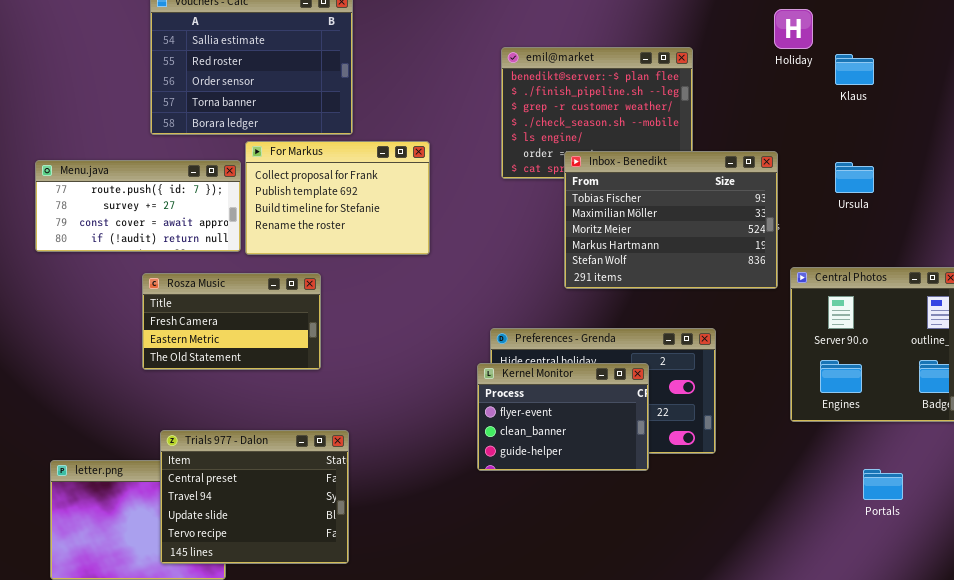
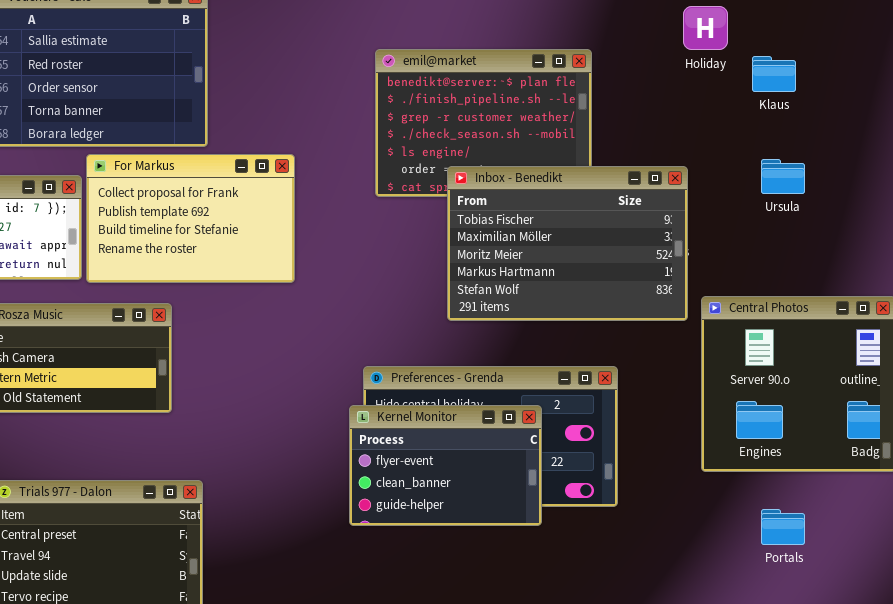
Ursula: [835,162,874,193] -> [761,159,805,194], moved
Portals: [863,469,903,500] -> [761,509,805,545], moved

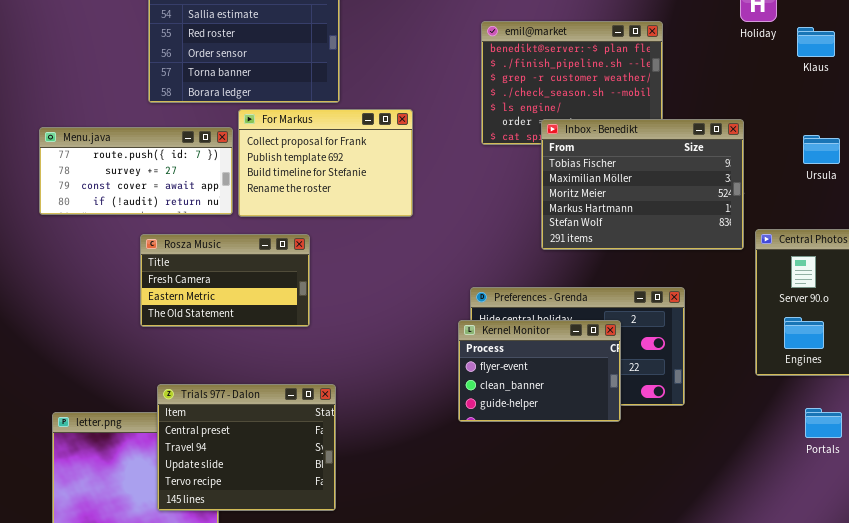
Ursula: [761,159,805,194] -> [803,135,840,164], moved

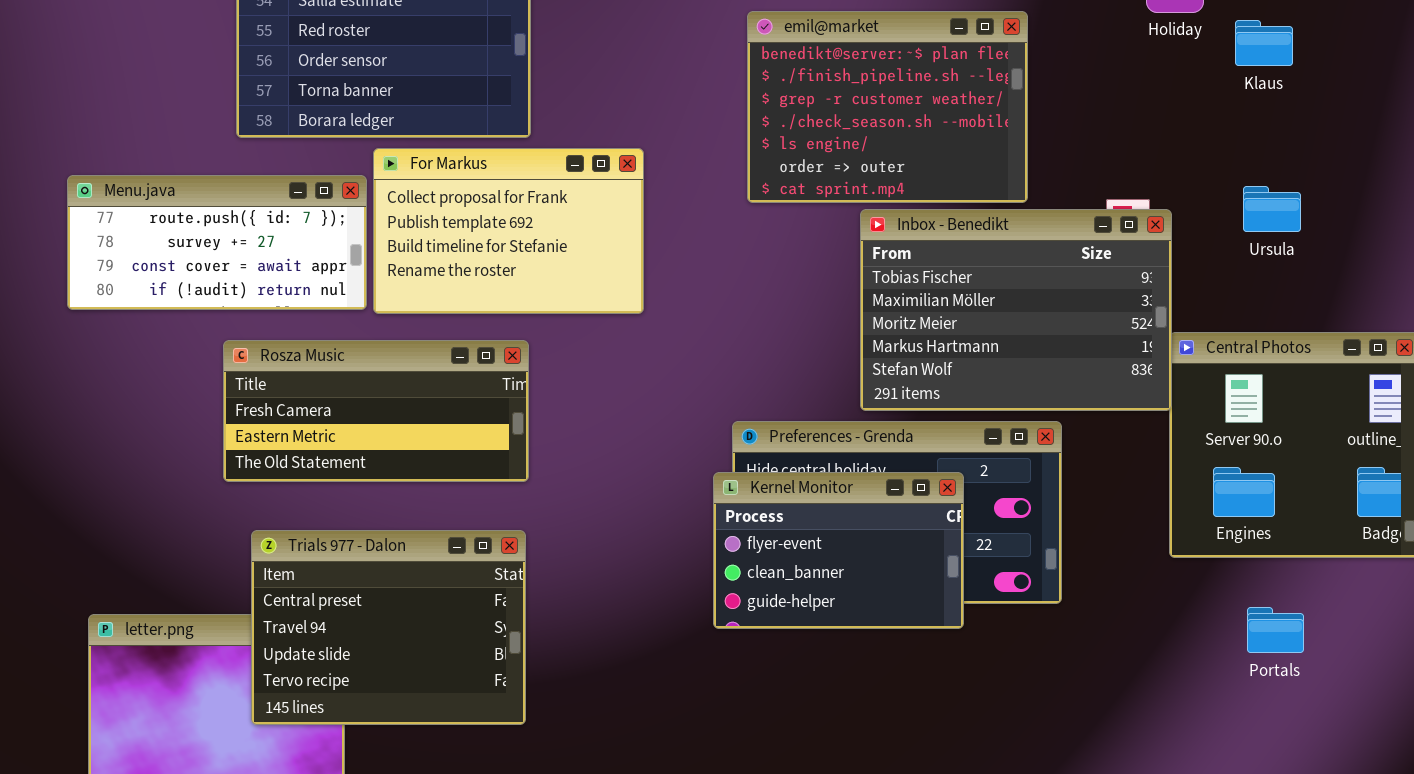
Inbox - Benedikt: [541,119,744,250] -> [860,209,1172,411], moved
Rosza Music: [140,234,310,327] -> [223,340,529,482], resized
Trials 977 - Dalon: [157,384,336,511] -> [251,530,526,725], moved

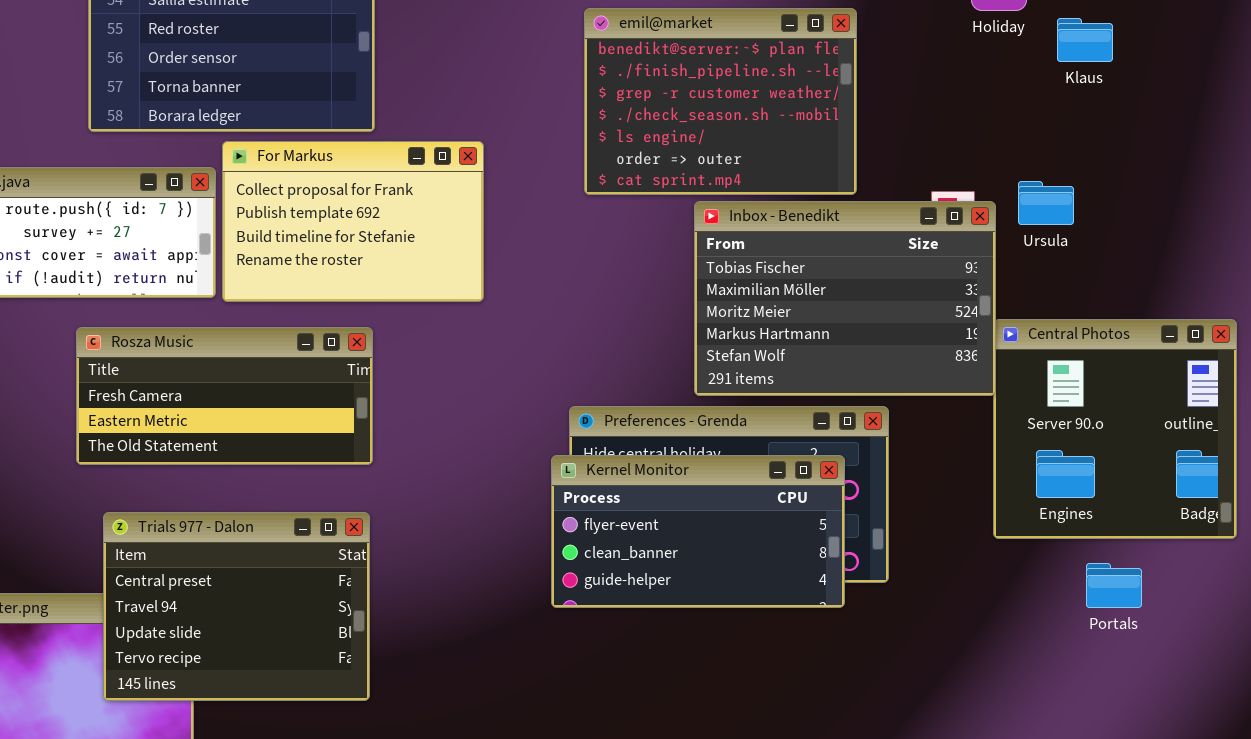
Ursula: [1243,186,1301,232] -> [1018,181,1074,225], moved
Kernel Monitor: [713,472,964,629] -> [551,455,845,608], resized
Portals: [1247,607,1304,653] -> [1086,563,1142,608], moved

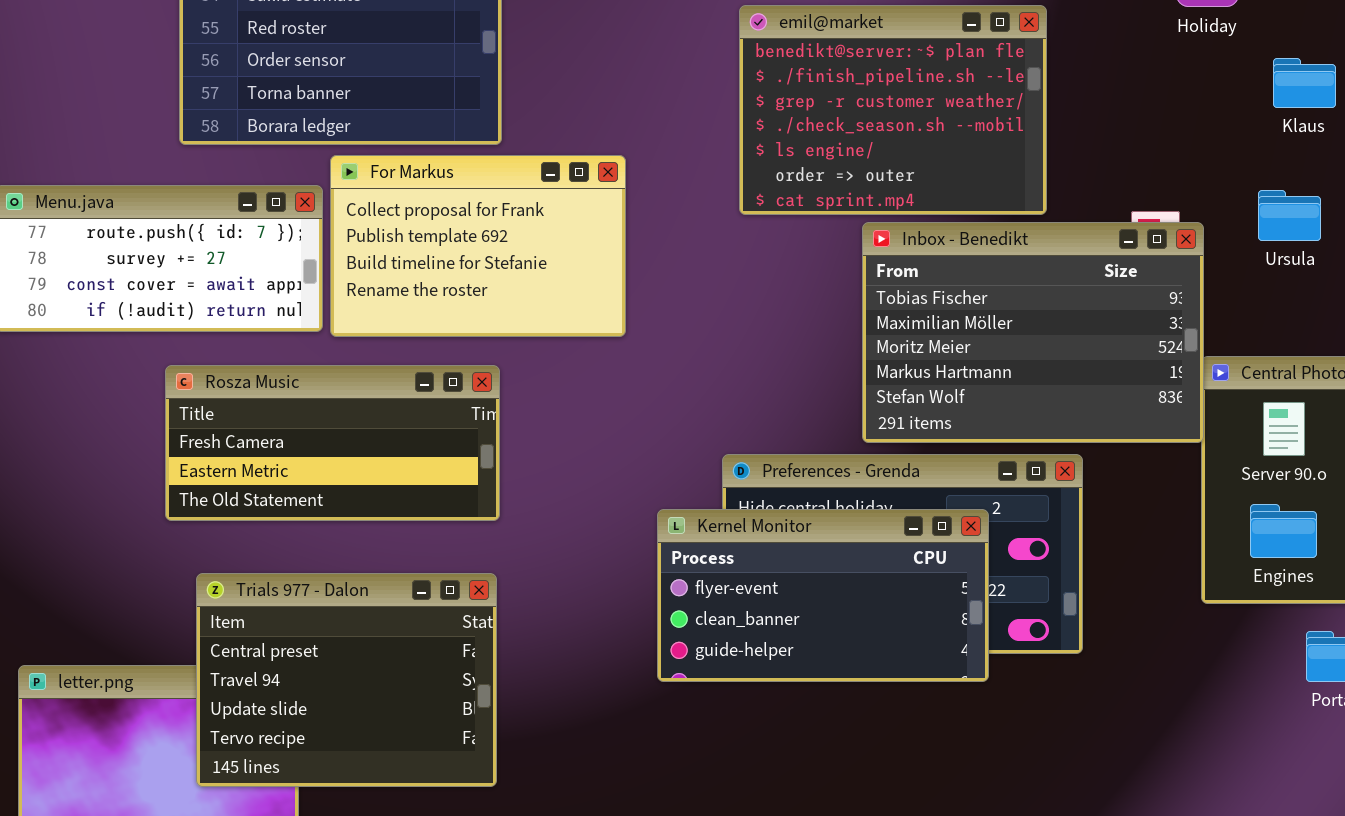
Klaus: [1057,18,1113,62] -> [1273,58,1336,108], moved
Ursula: [1018,181,1074,225] -> [1258,190,1321,241], moved
Kernel Monitor: [551,455,845,608] -> [657,509,989,682], moved

